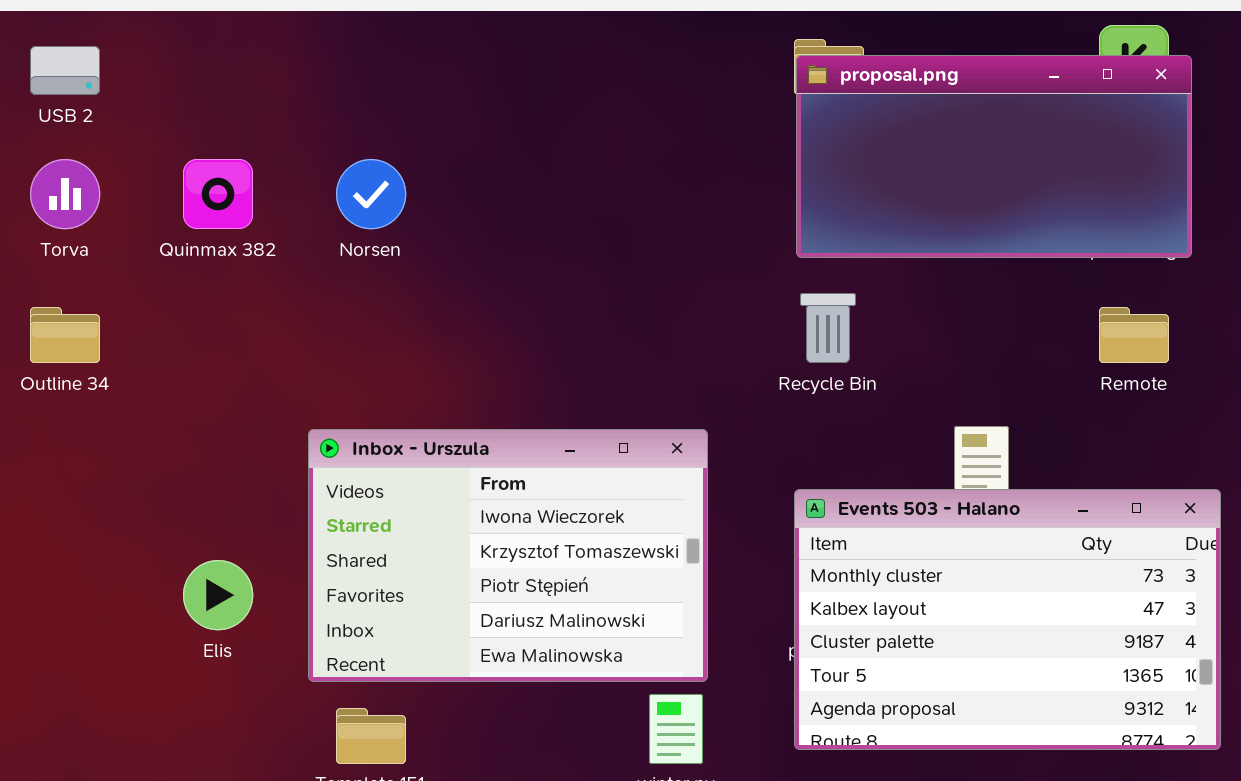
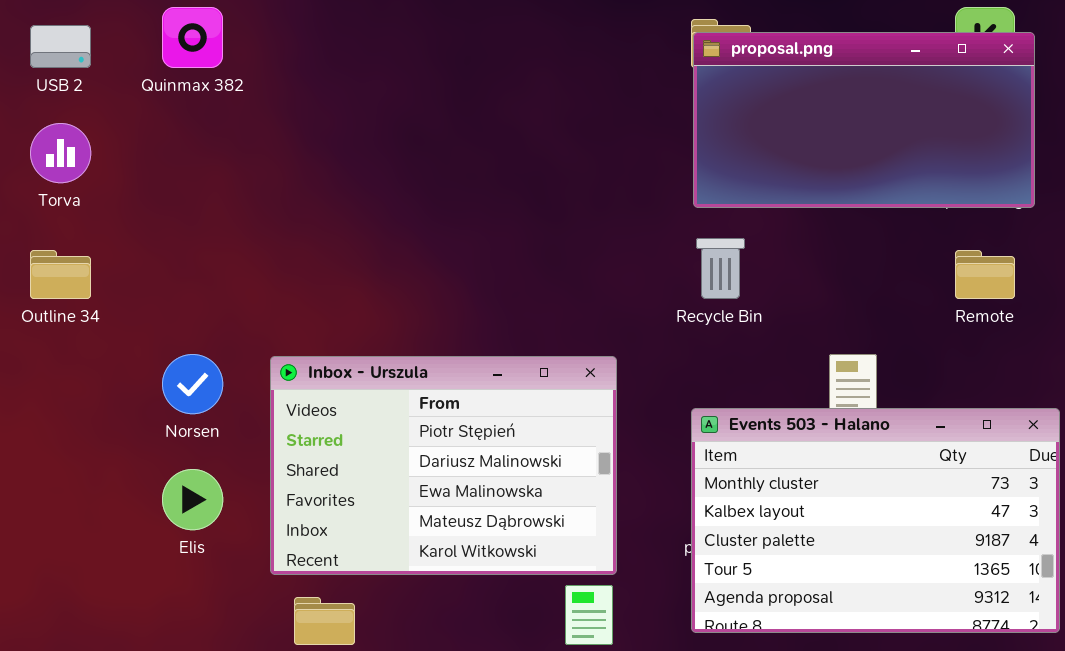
Quinmax 382: [183,159,253,229] -> [162,7,223,68], moved
Norsen: [336,159,406,229] -> [162,354,223,414], moved
Inbox - Urszula: [308,429,708,682] -> [270,356,617,575], scrolled down 2 rows

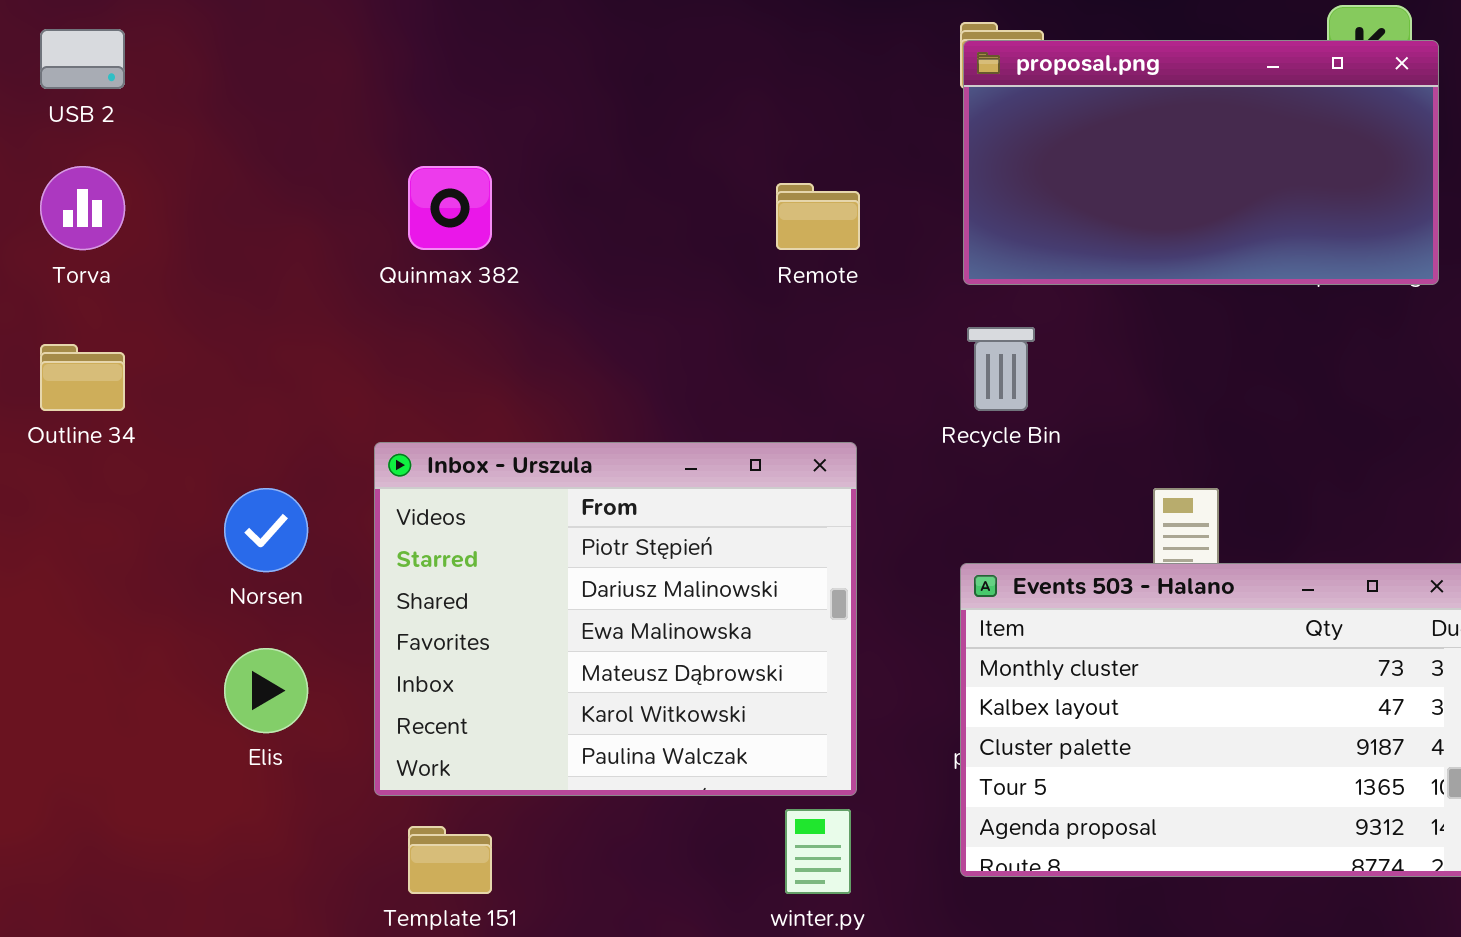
Quinmax 382: [162,7,223,68] -> [408,166,492,250], moved
Remote: [955,250,1015,299] -> [776,183,860,250], moved
Inbox - Urszula: [270,356,617,575] -> [374,442,857,796], resized

